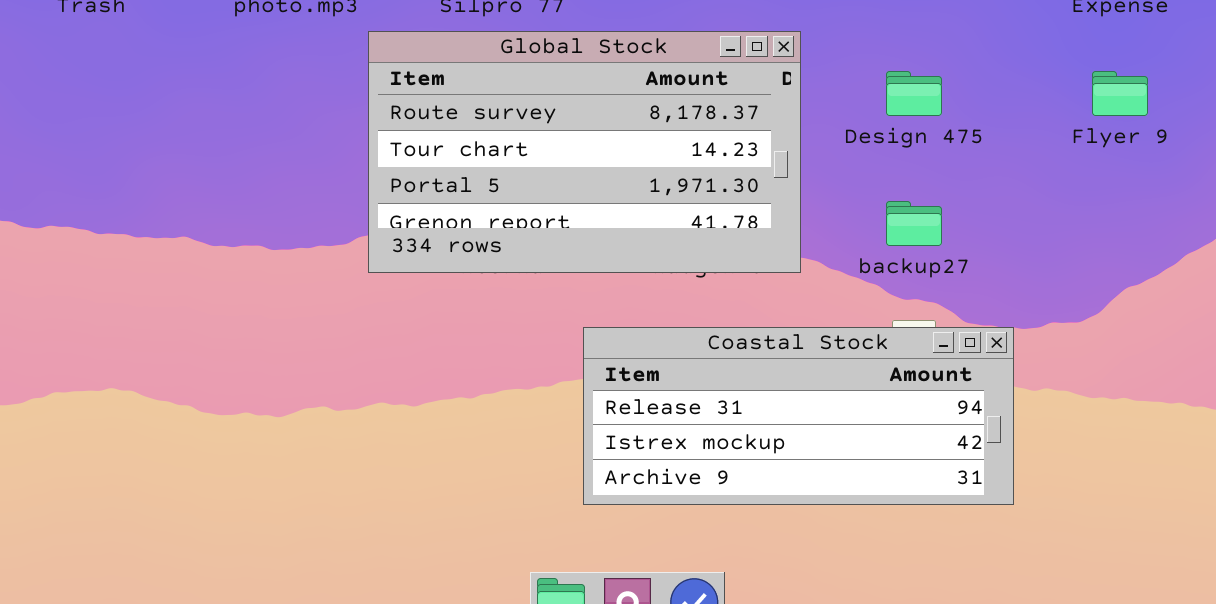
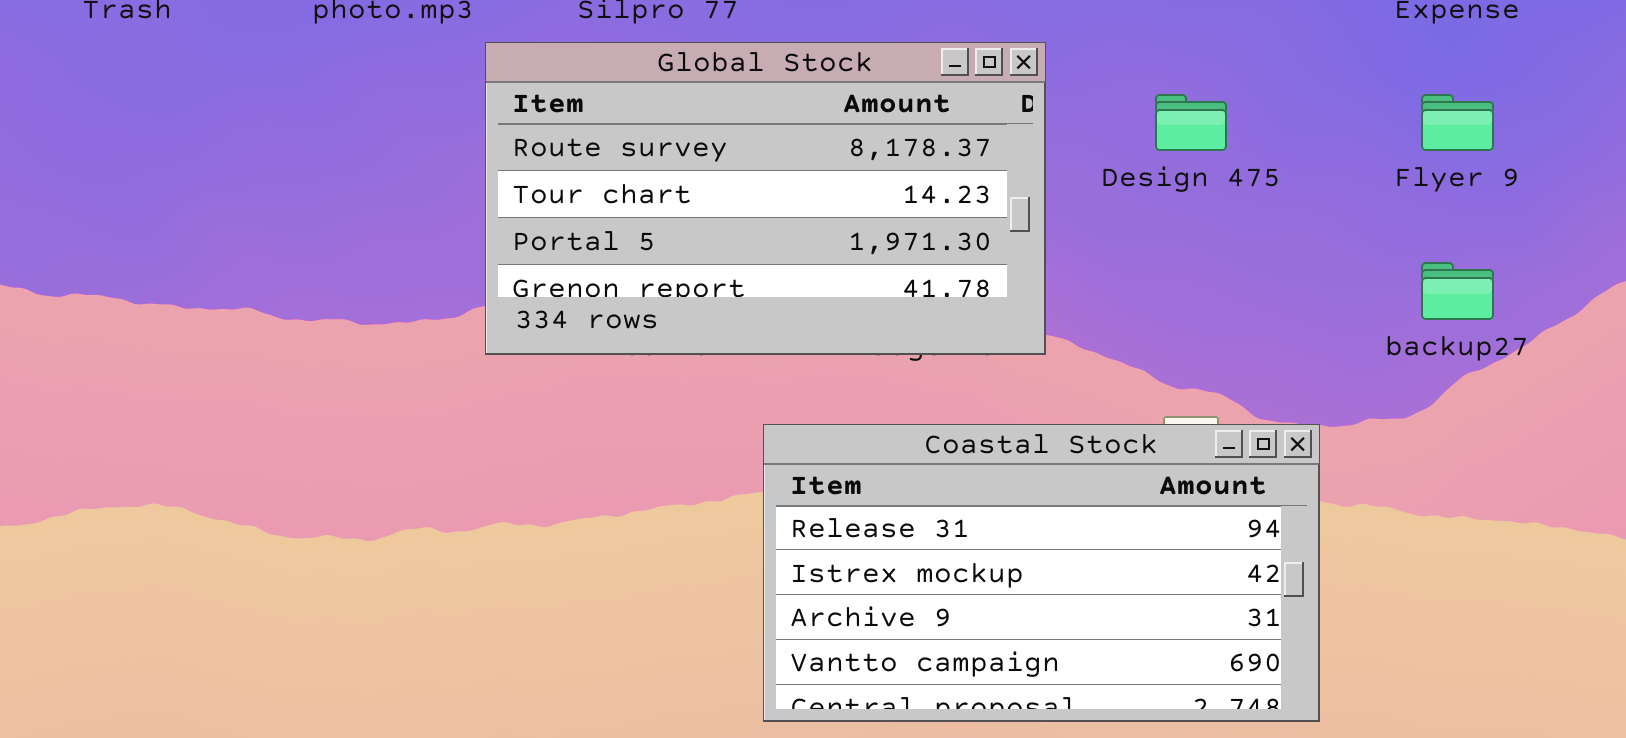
backup27: [886,201,942,246] -> [1421,262,1494,320], moved
Coastal Stock: [583,327,1014,505] -> [763,424,1320,722], resized

